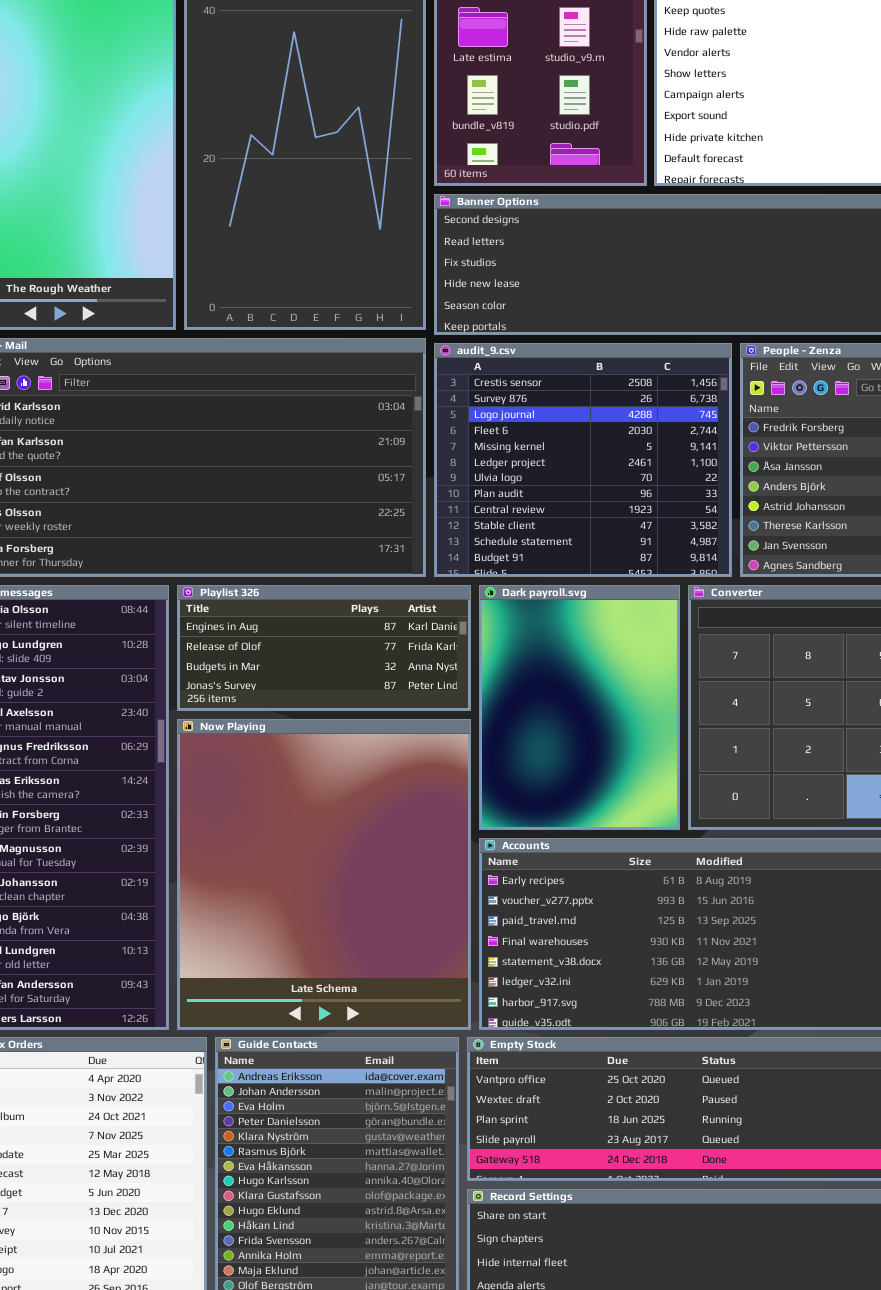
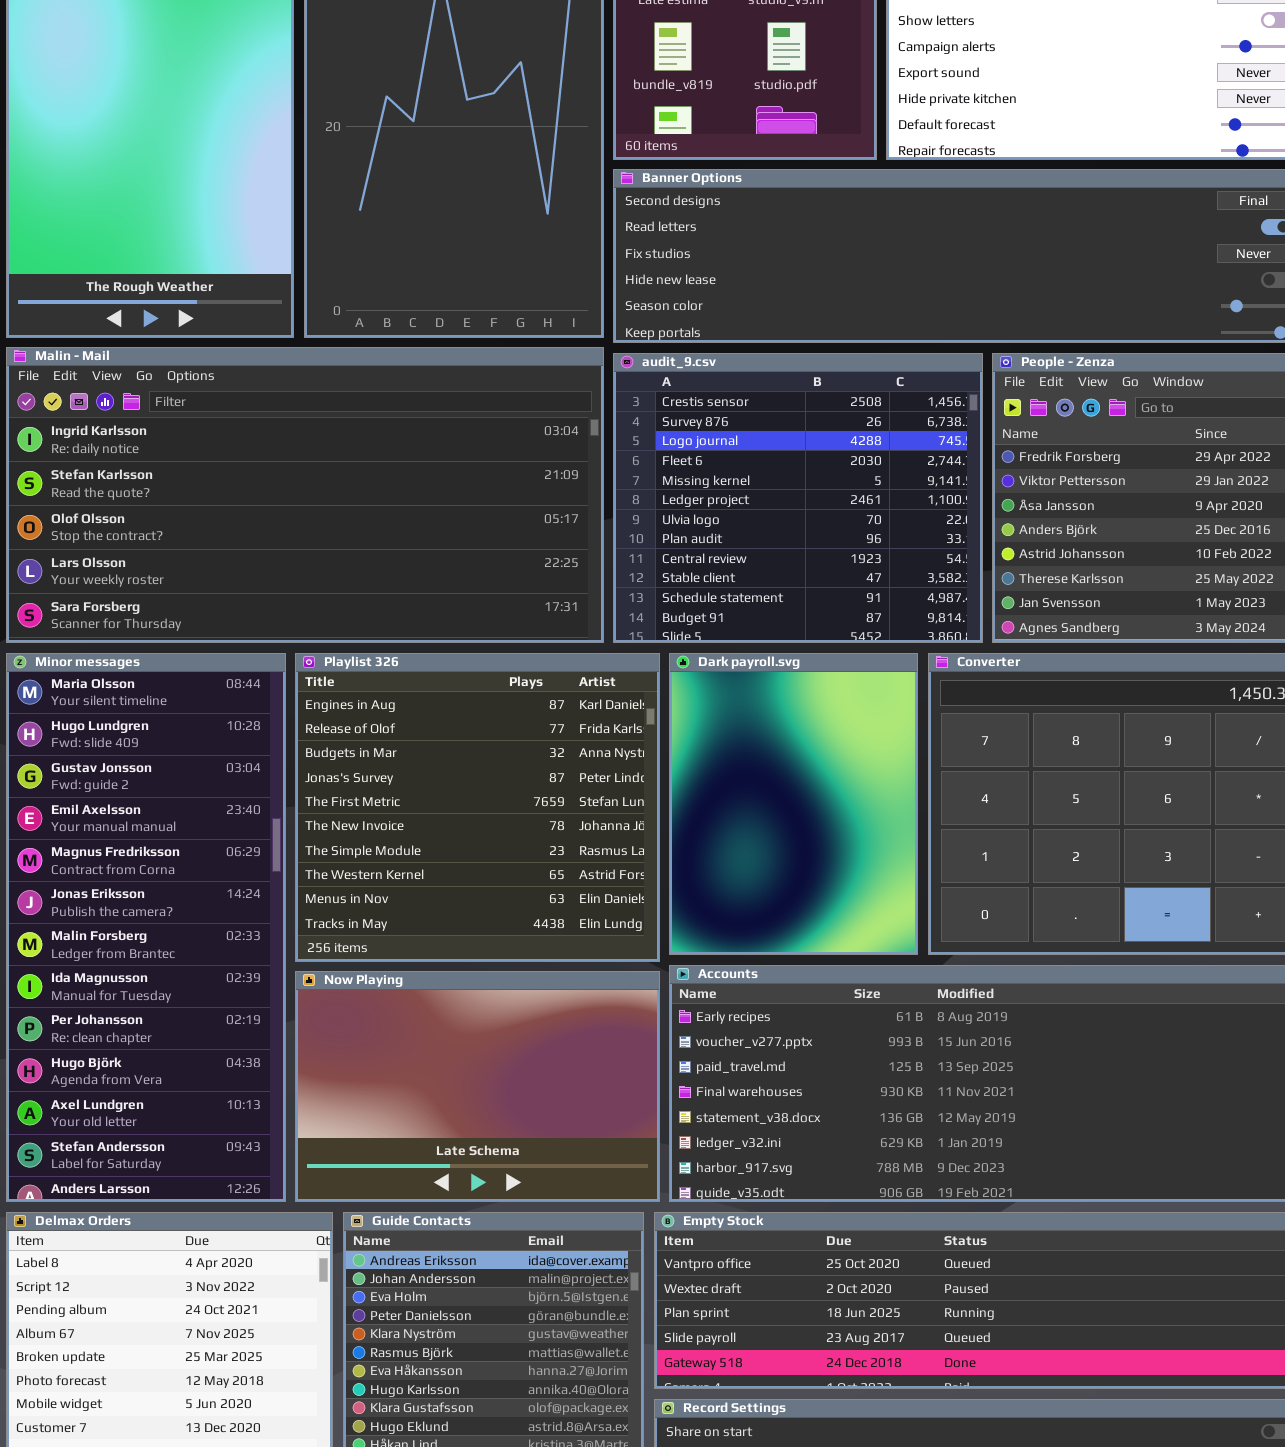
Playlist 326: [177,585,471,711] -> [295,653,660,962], resized
Now Playing: [177,719,471,1030] -> [295,971,660,1202], resized

